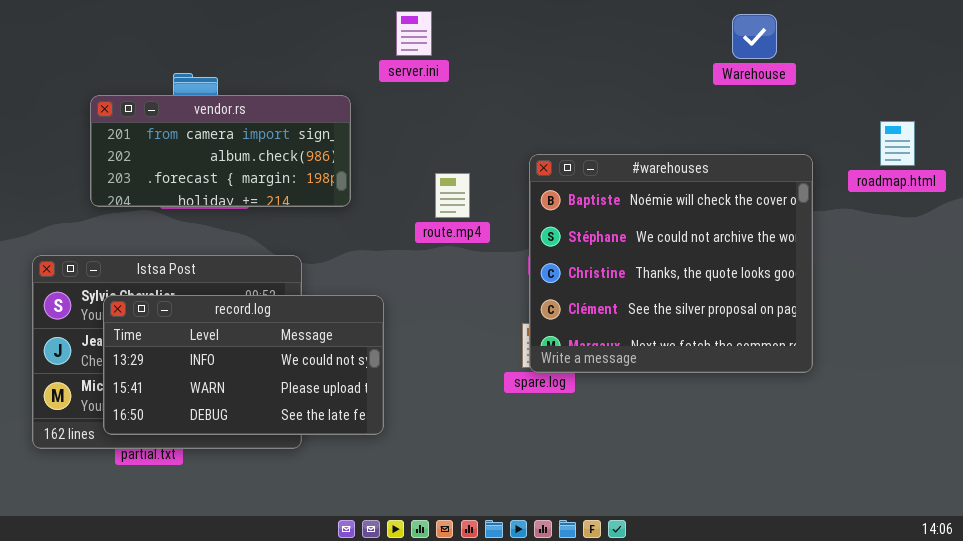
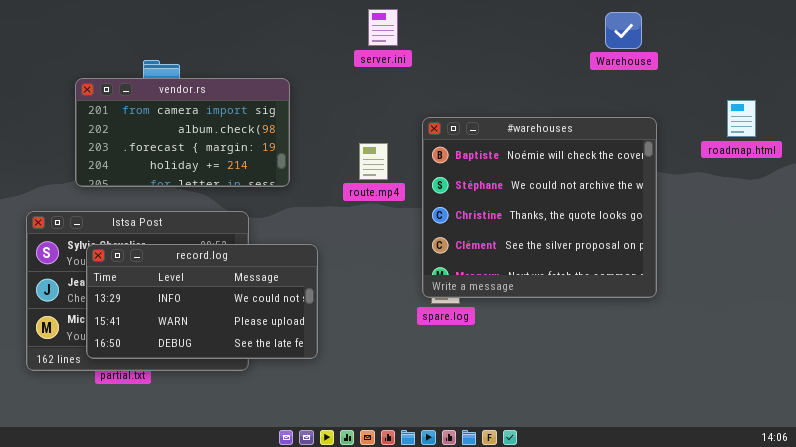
server.ini: [396,11,432,56] -> [368,9,398,46], moved
vendor.rs: [90,95,351,207] -> [75,78,290,187], resized
#warehouses: [529,154,813,373] -> [422,117,657,298], moved

